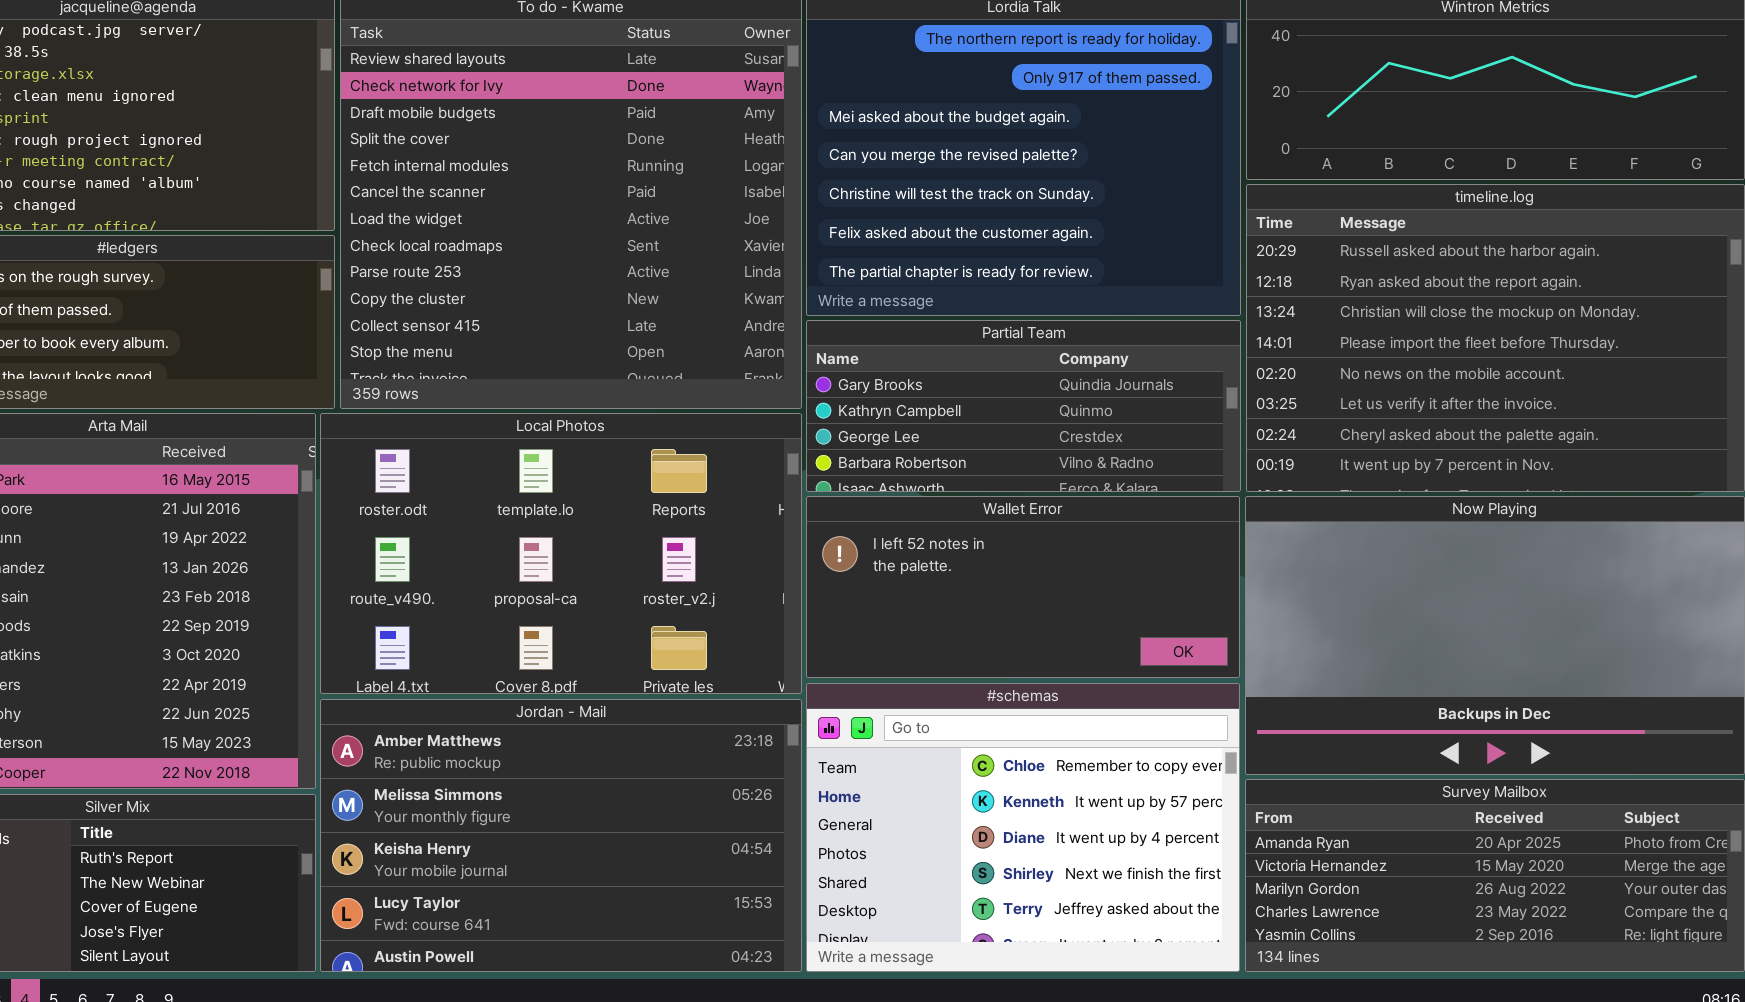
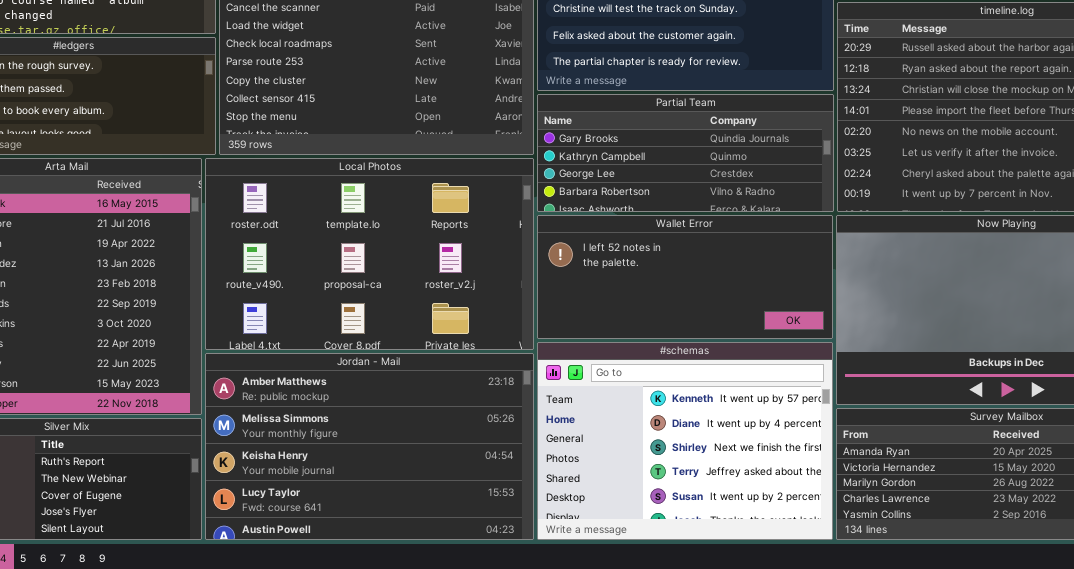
#schemas: [806,683,1240,972] -> [537,342,833,540], scrolled down 1 row

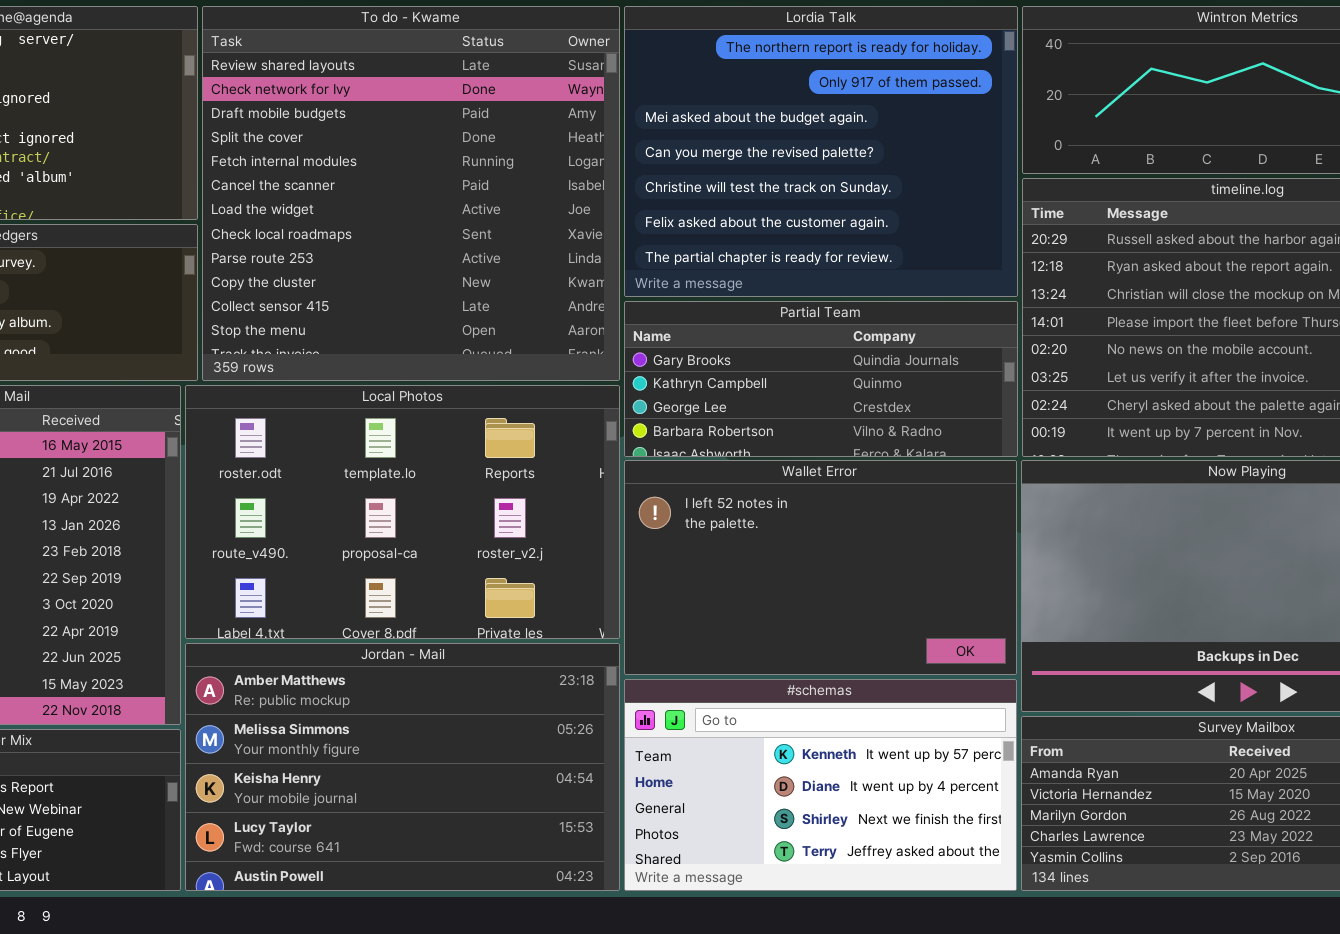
Wallet Error: [537,215,833,339] -> [624,460,1017,675], resized
#schemas: [537,342,833,540] -> [624,679,1017,891], resized

